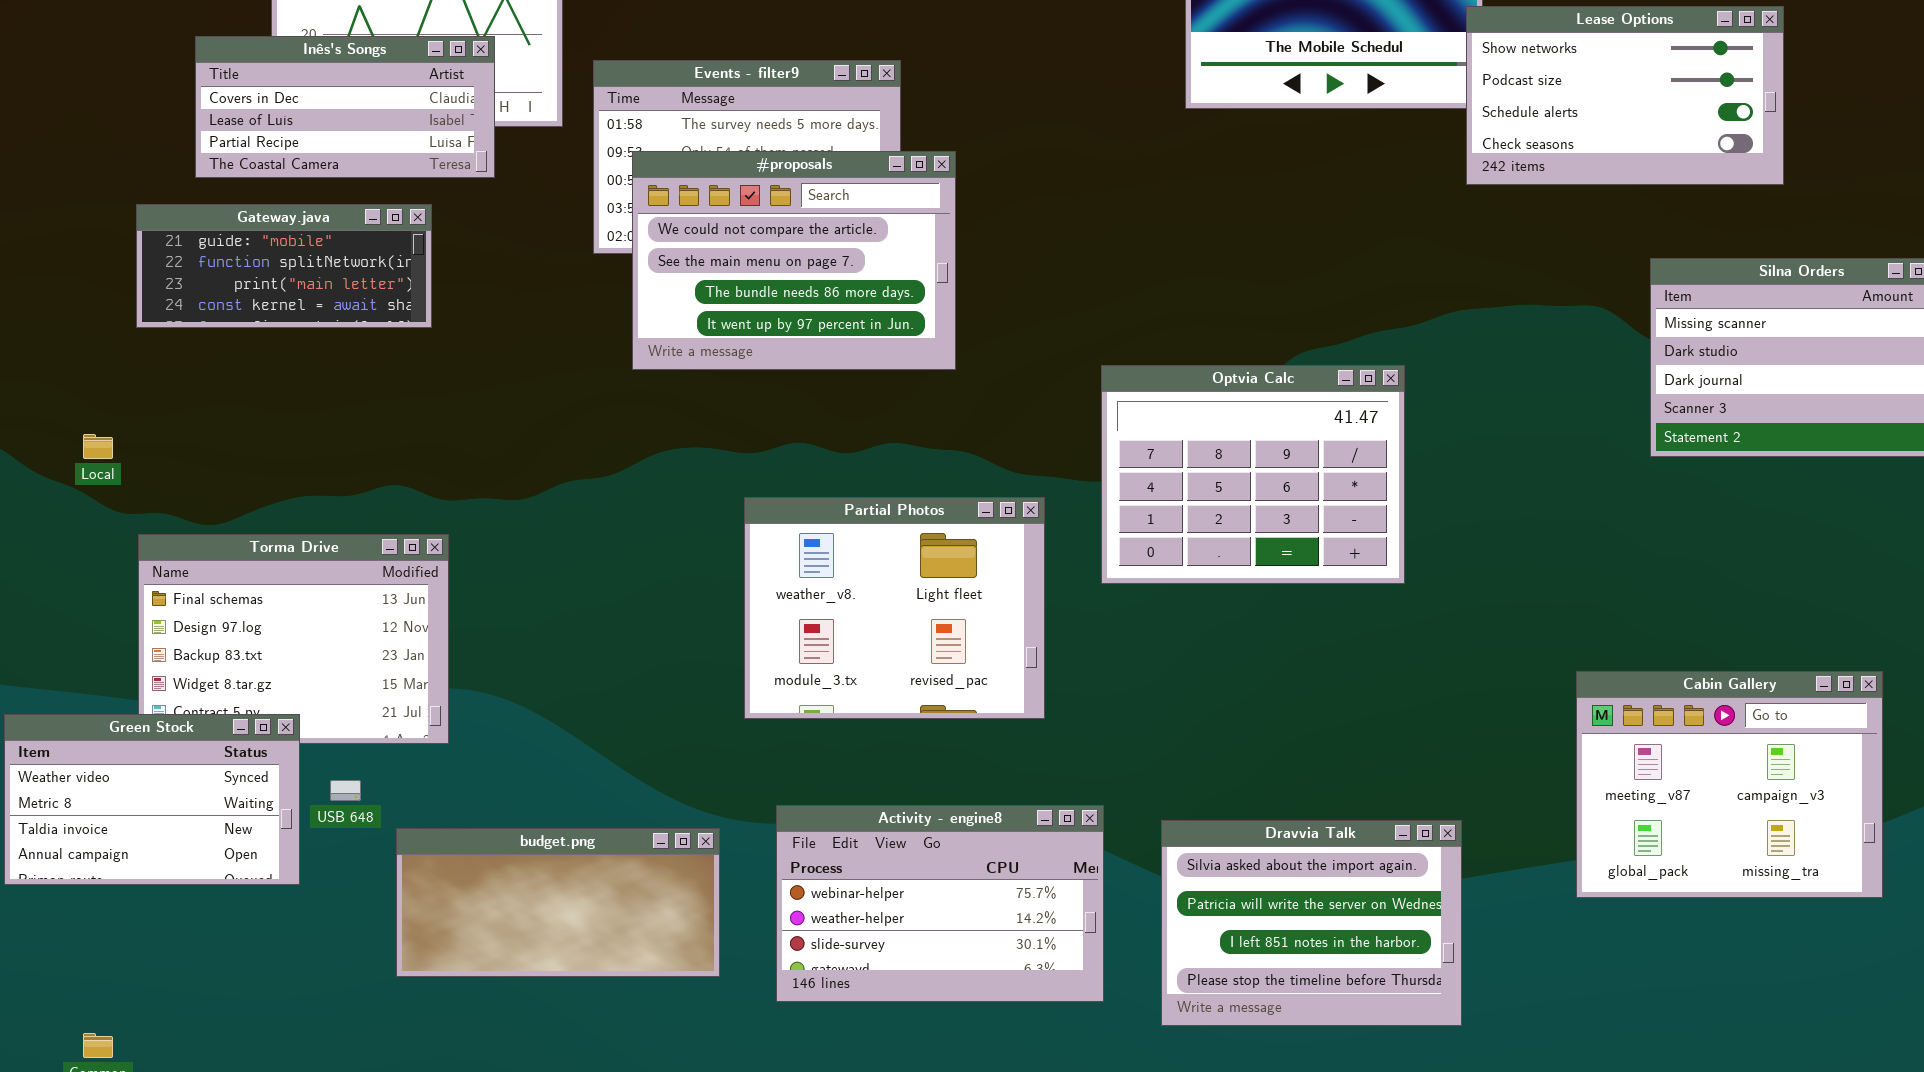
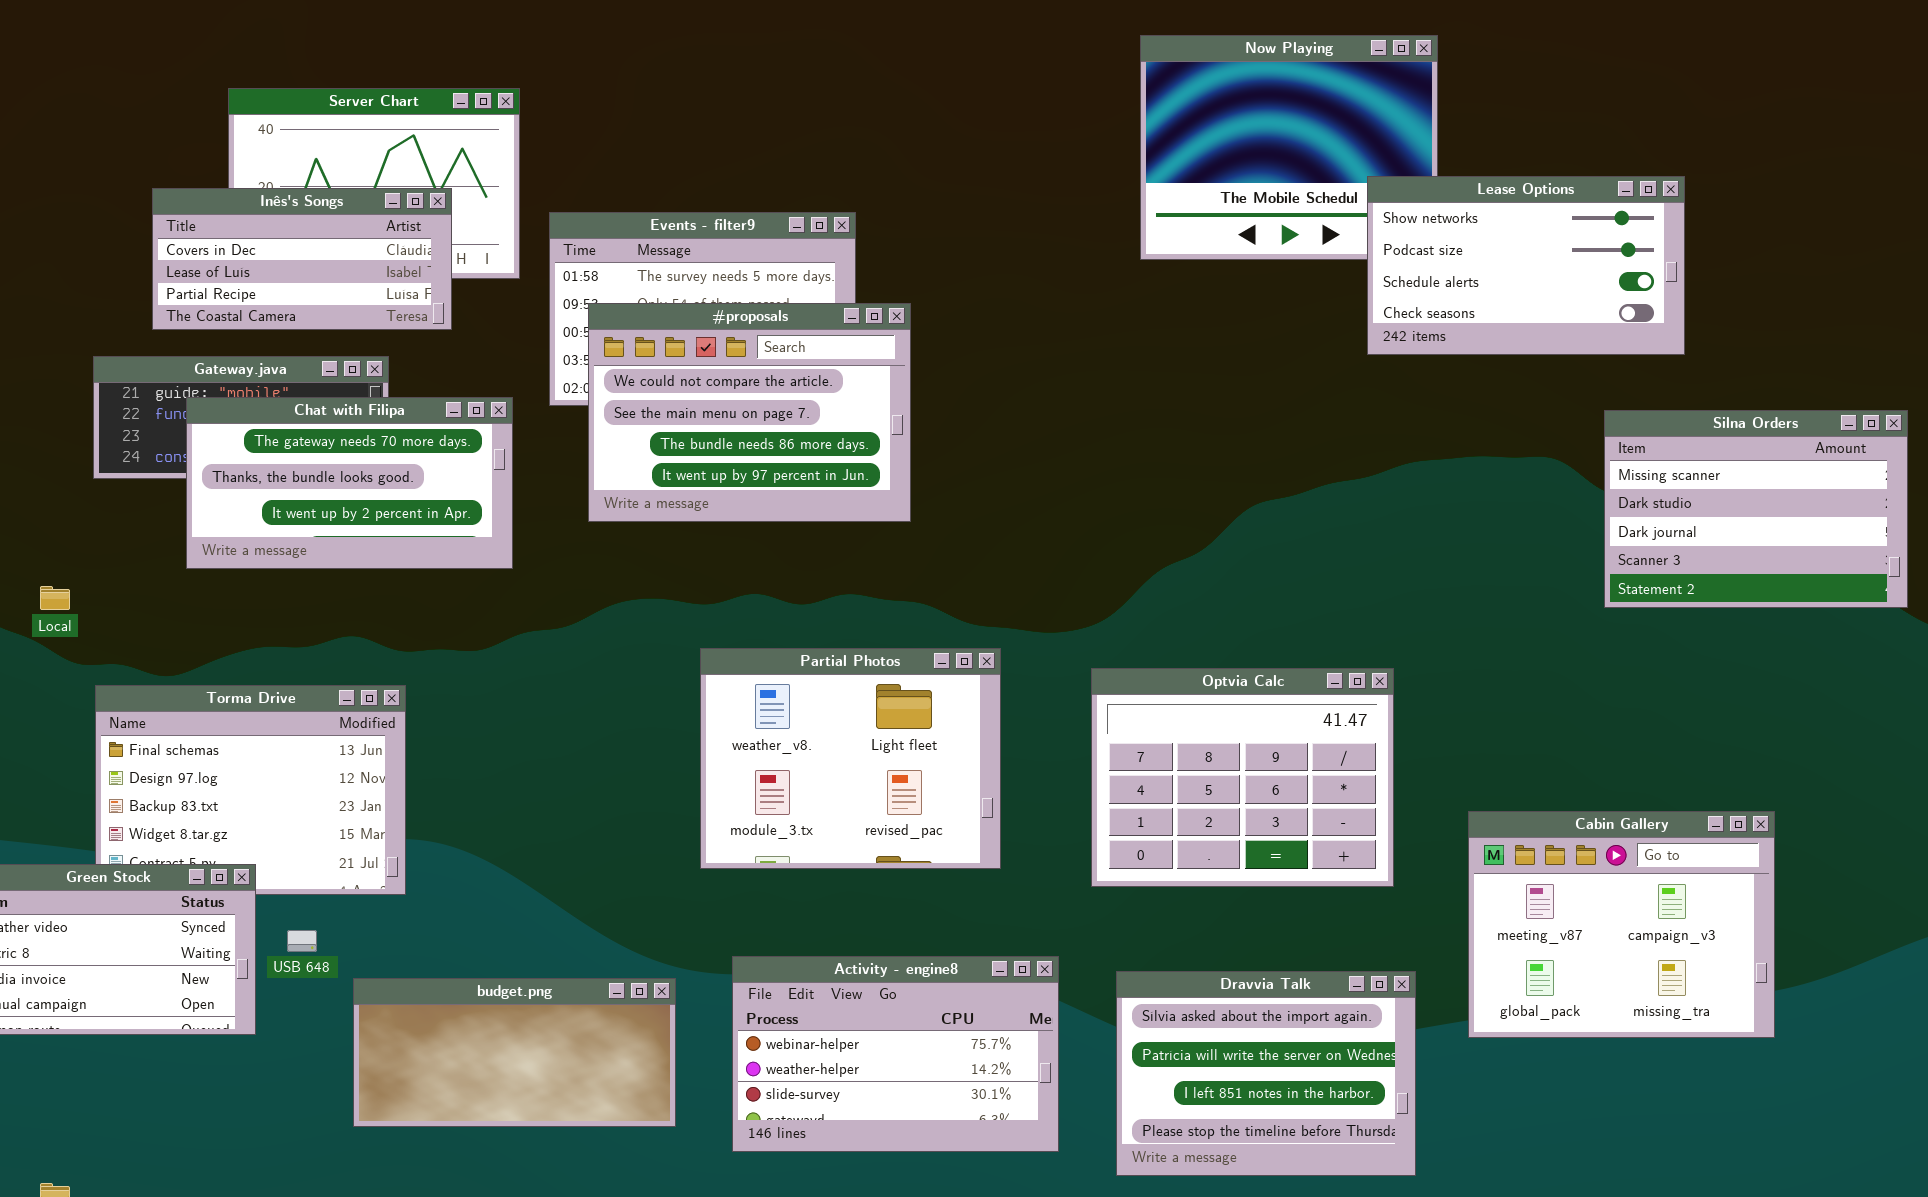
Lease Options: [1466,6,1784,185] -> [1367,176,1685,355], moved
Chat with Filipa: none -> [186,397,513,569], opened
Optvia Calc: [1101,365,1405,584] -> [1091,668,1394,887], moved
Cabin Gallery: [1576,671,1883,898] -> [1468,811,1775,1038], moved

